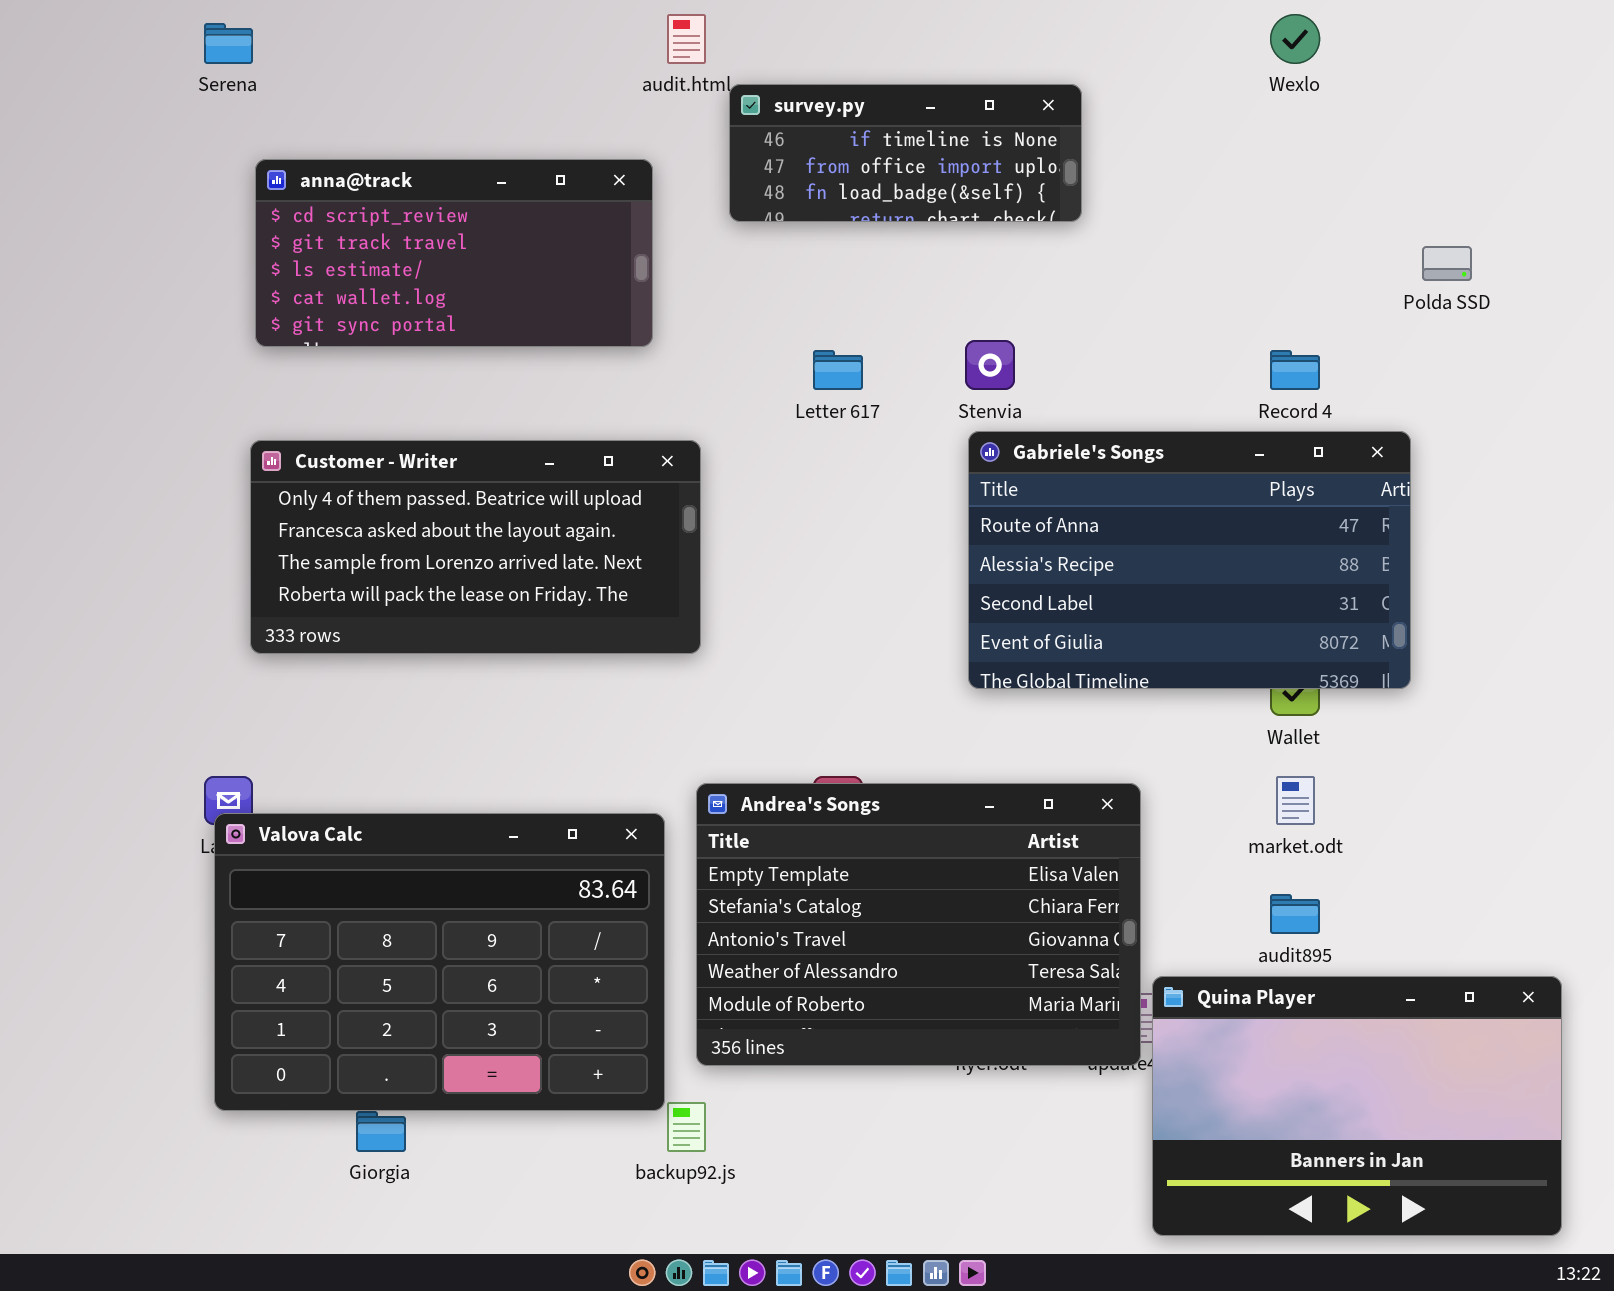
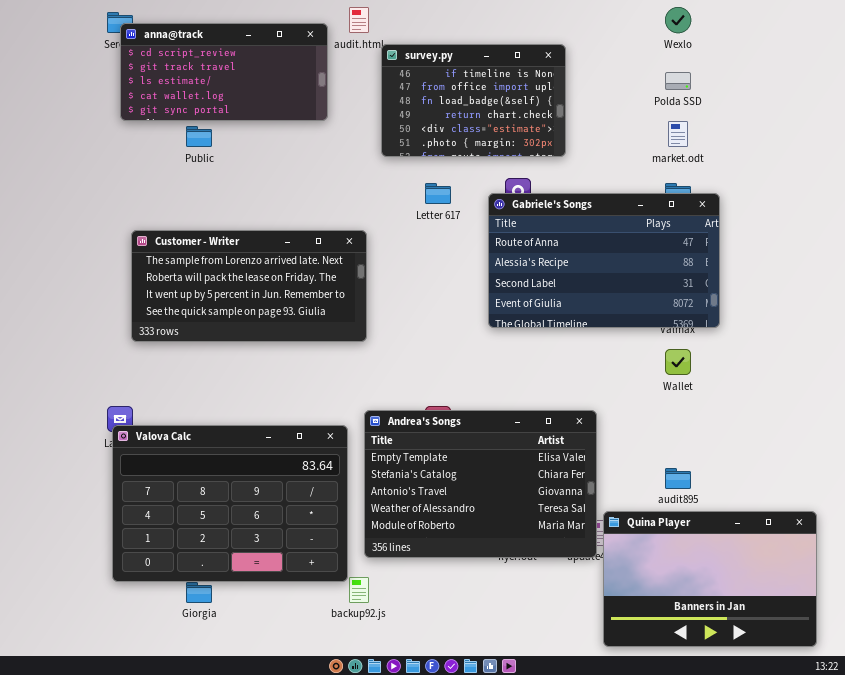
survey.py: [729,84,1082,222] -> [381,44,566,157], resized
anna@track: [255,159,653,347] -> [120,23,328,121], moved
Polda SSD: [1422,246,1472,281] -> [665,72,691,90], moved
Gabriele's Songs: [968,431,1411,689] -> [488,193,720,328], moved
Customer - Writer: [250,440,701,654] -> [131,230,367,342], scrolled down 2 rows
market.odt: [1276,776,1315,825] -> [668,121,688,147], moved

